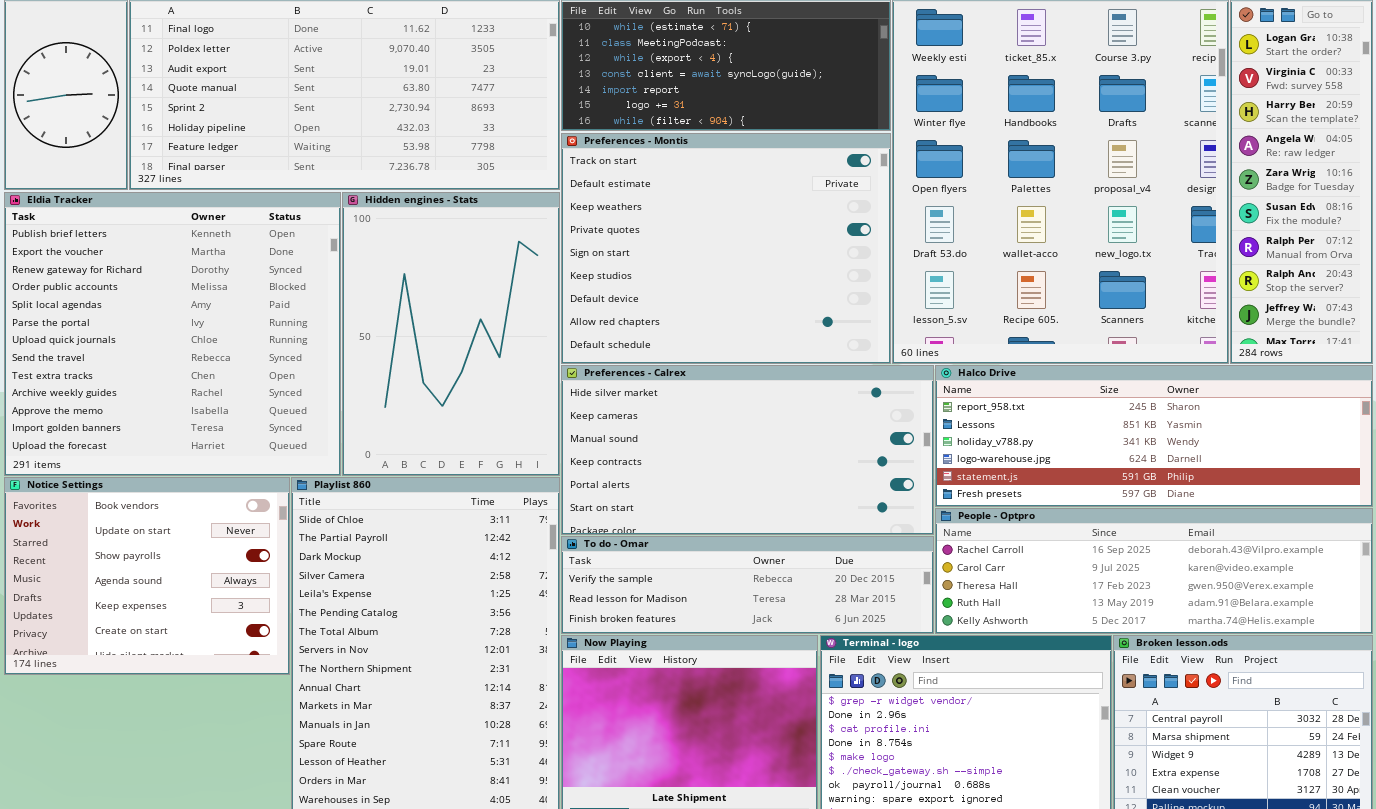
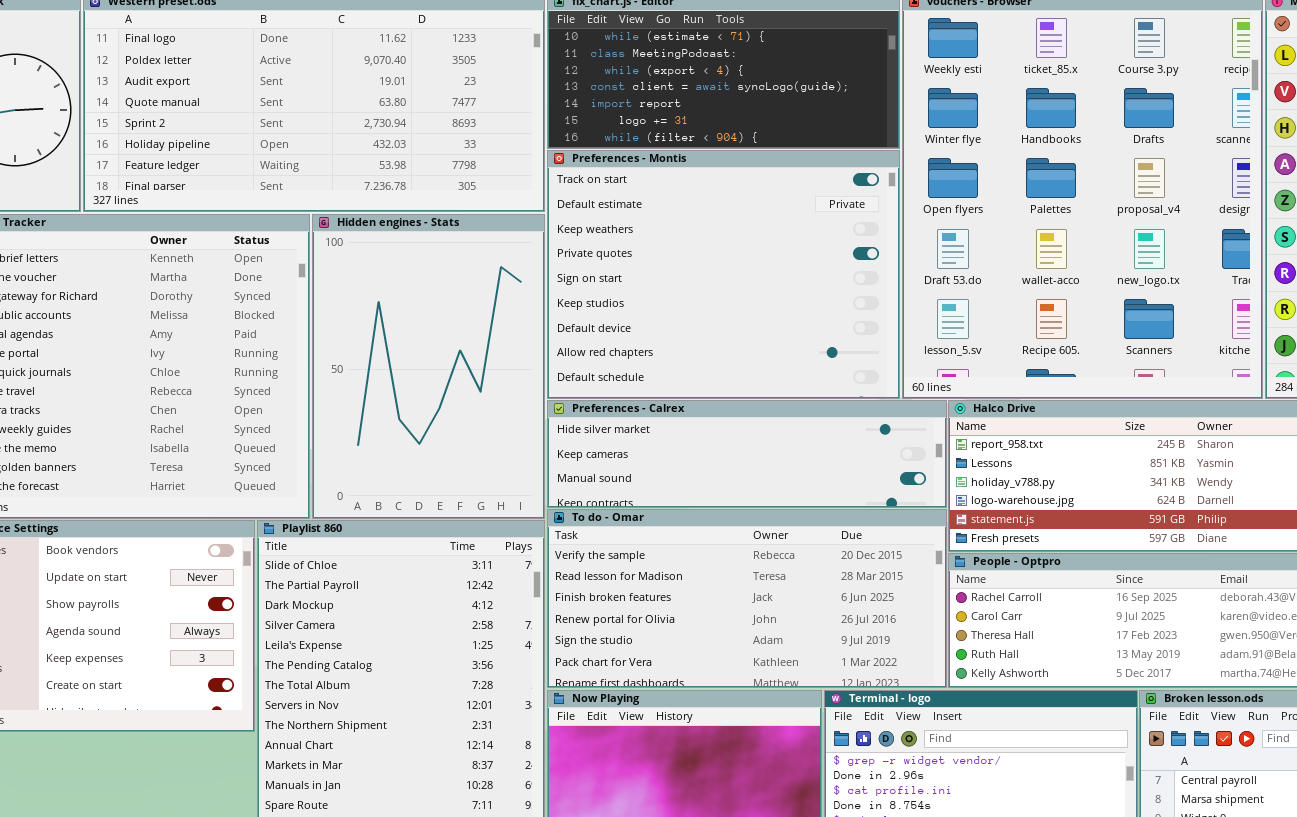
Preferences - Calrex: [561,365,934,535] -> [547,400,947,508], resized
To do - Omar: [561,536,934,634] -> [547,509,947,688], resized

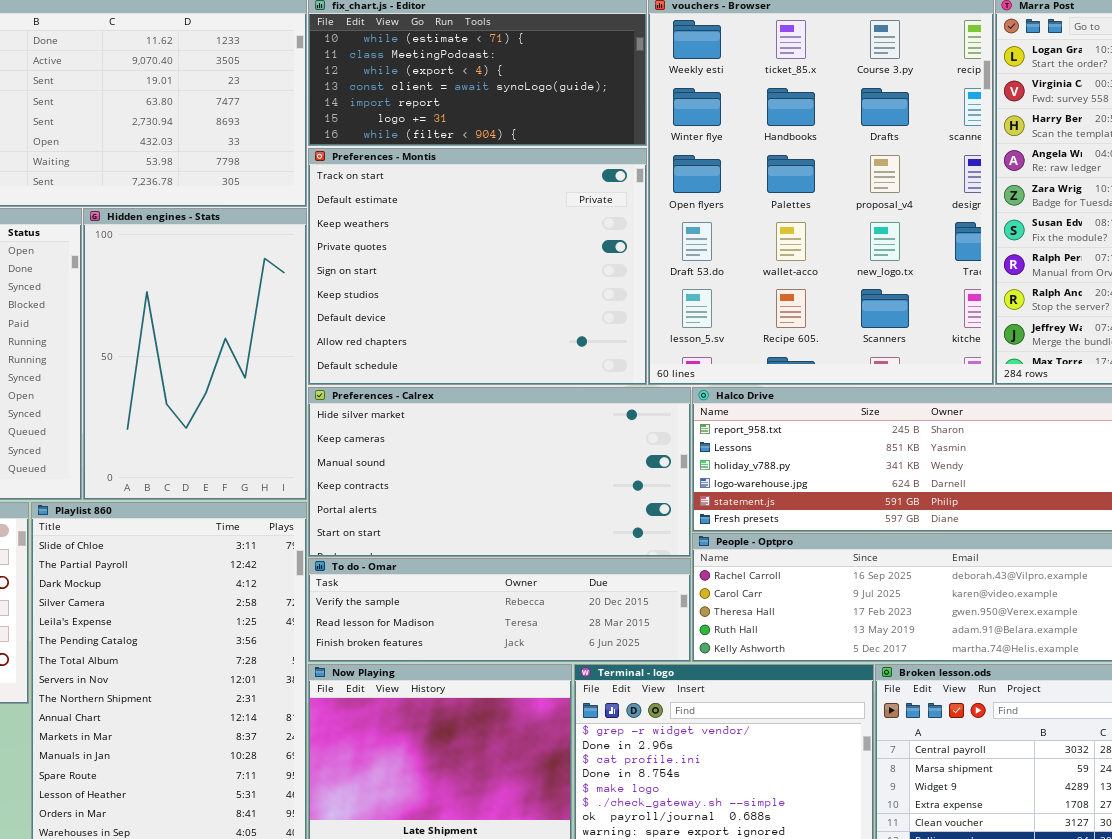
Preferences - Calrex: [547,400,947,508] -> [308,387,691,557], resized
To do - Omar: [547,509,947,688] -> [308,558,691,662], resized

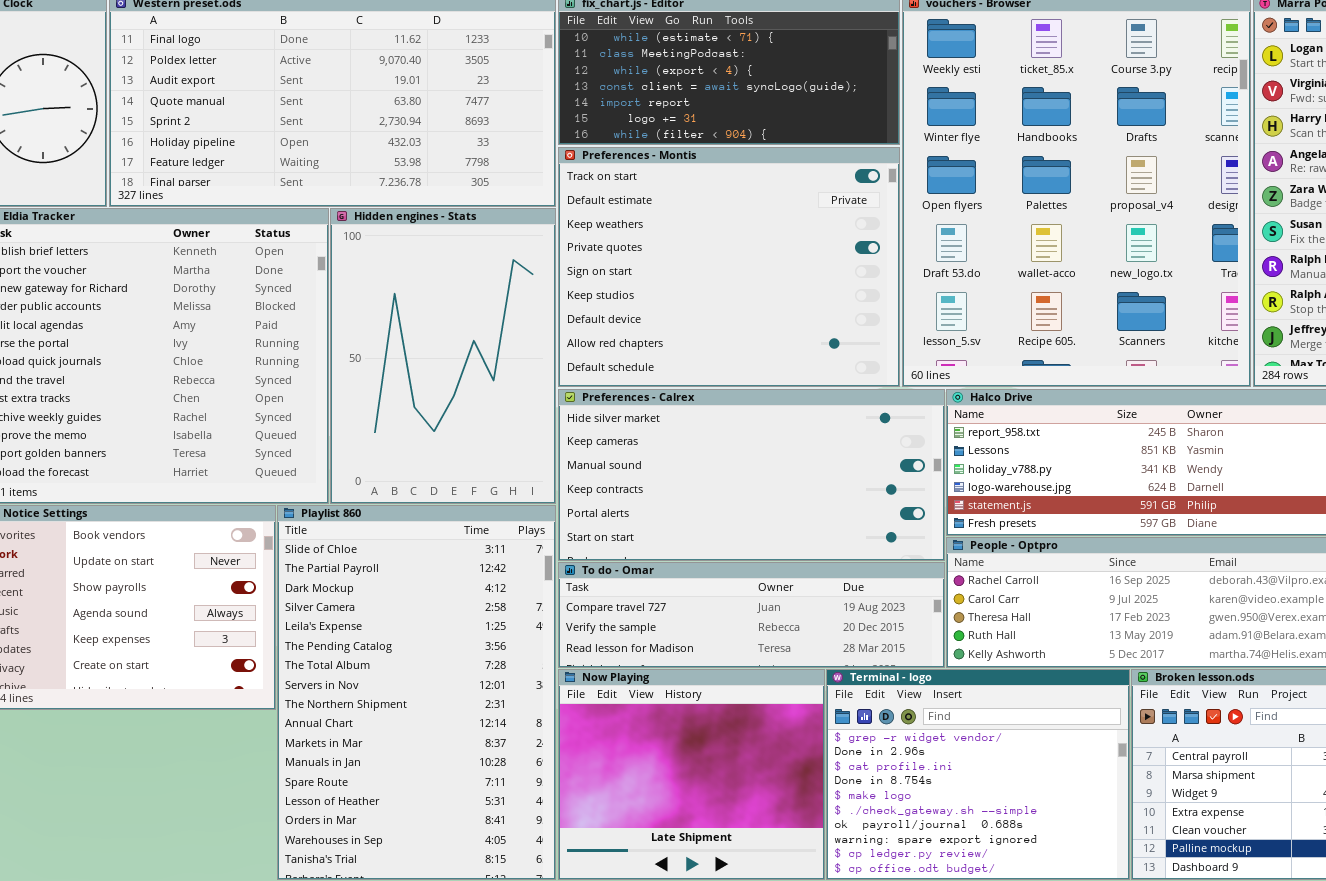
To do - Omar: [308,558,691,662] -> [558,562,945,668], scrolled up 1 row

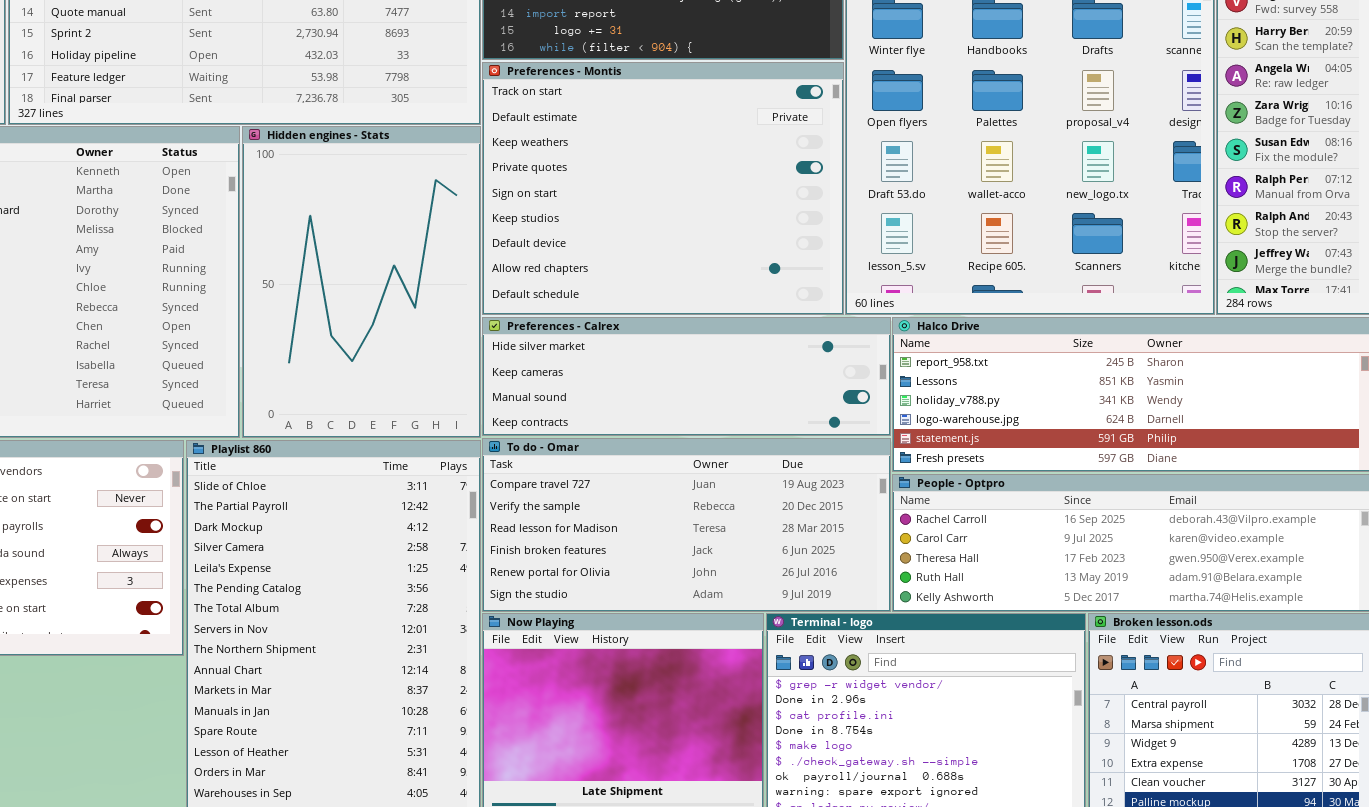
Preferences - Calrex: [558,389,945,561] -> [482,317,891,436], resized
To do - Omar: [558,562,945,668] -> [482,438,891,612], resized

